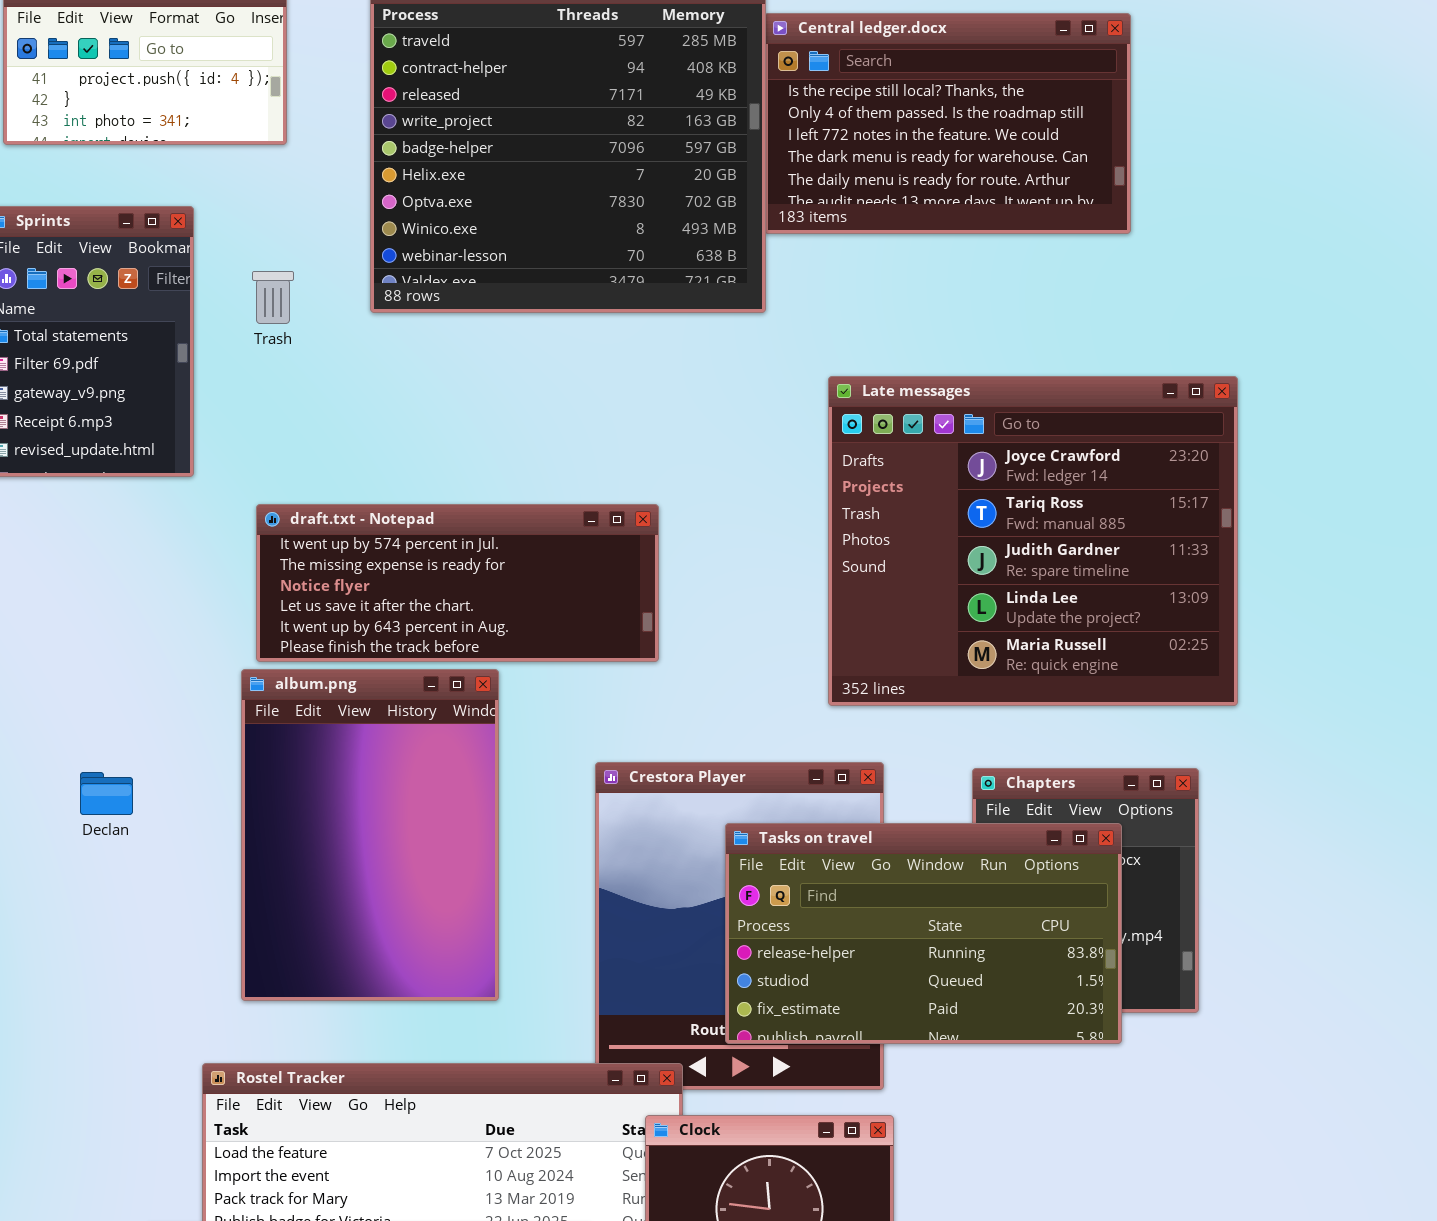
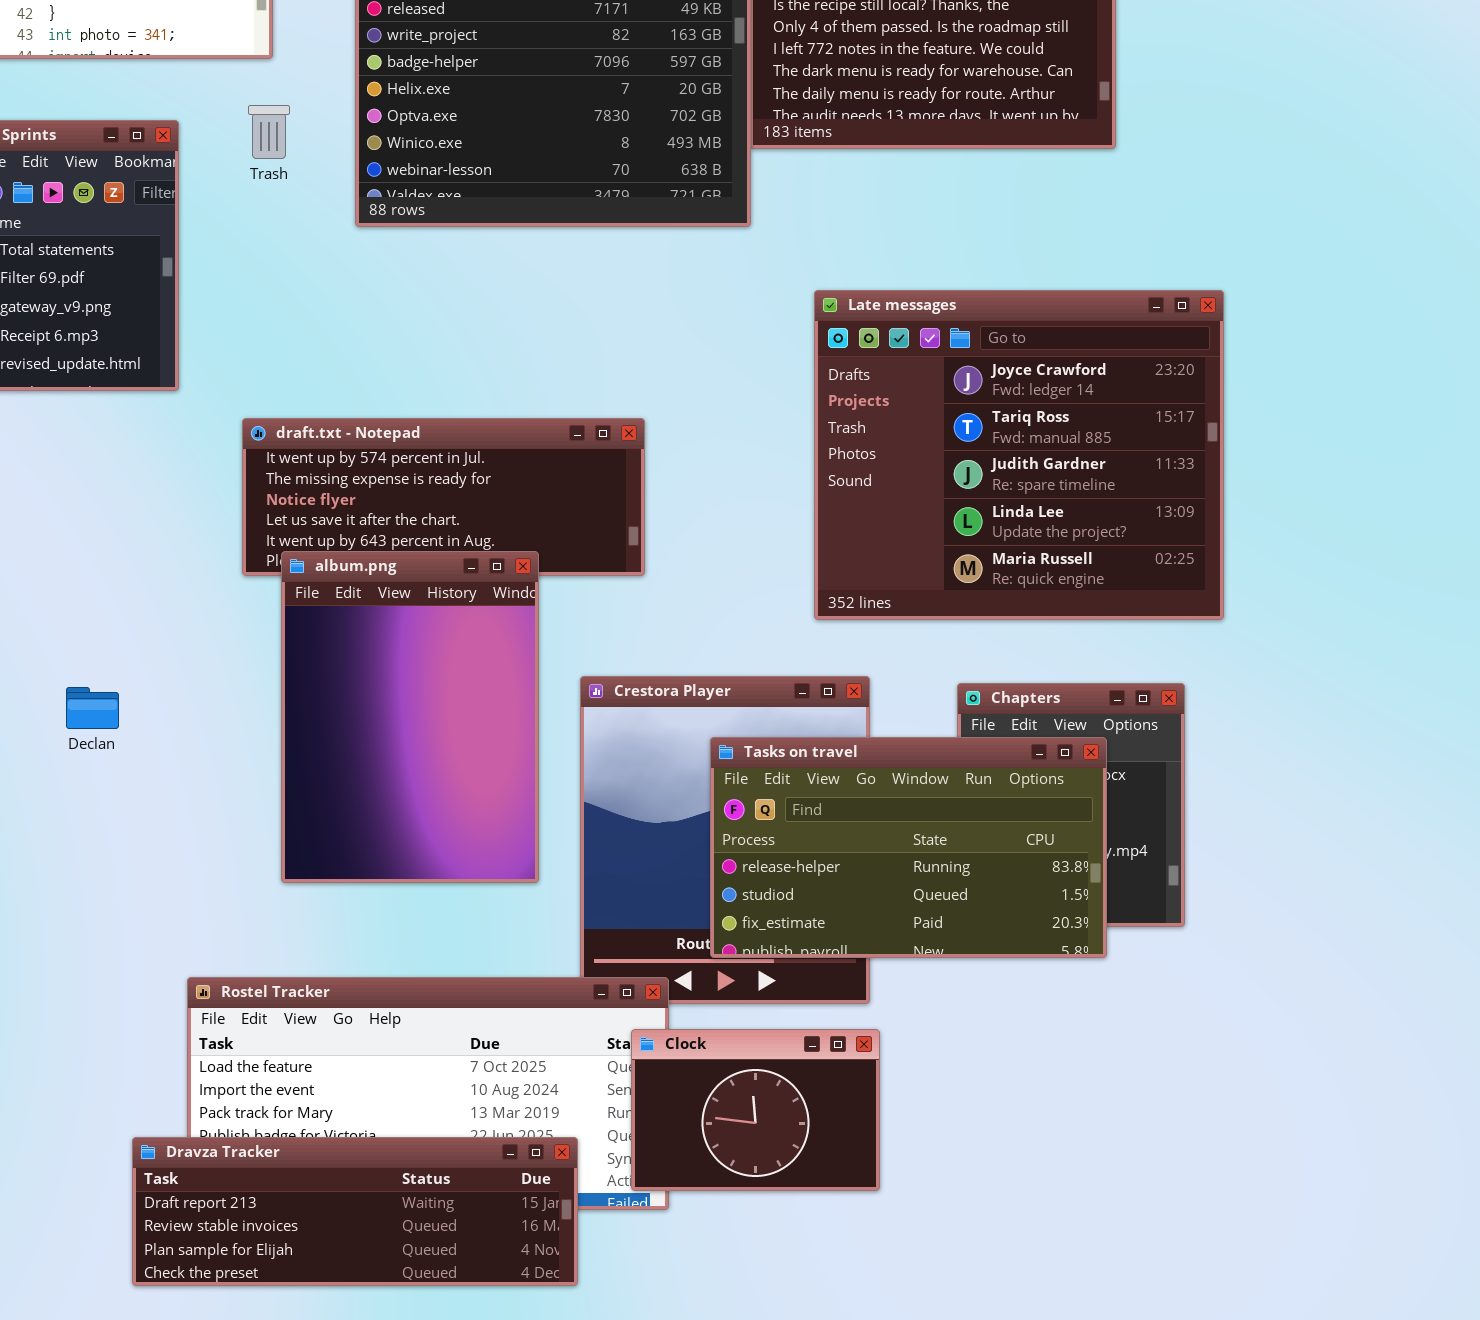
Trash: [252,271,294,324] -> [248,105,290,159], moved
album.png: [241,669,499,1001] -> [281,551,539,883], moved

